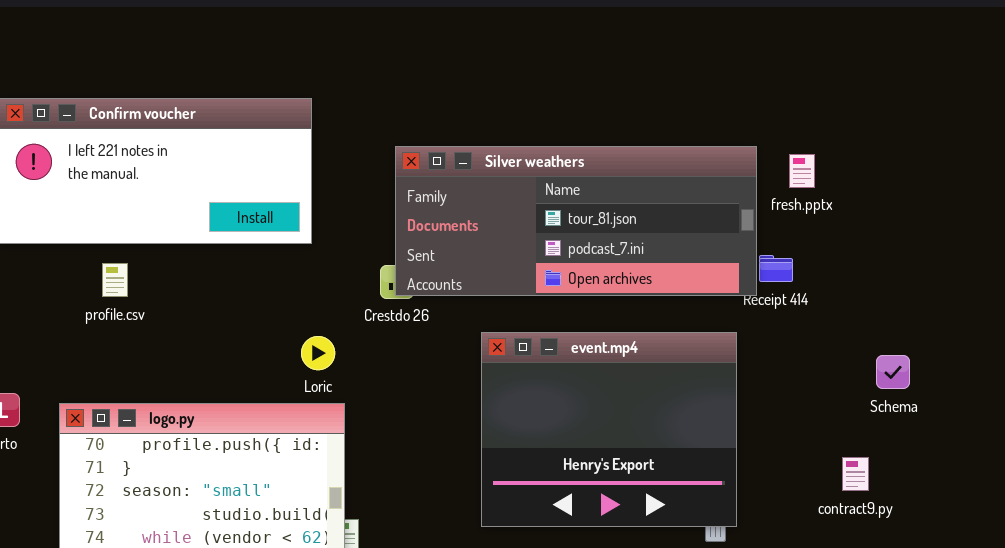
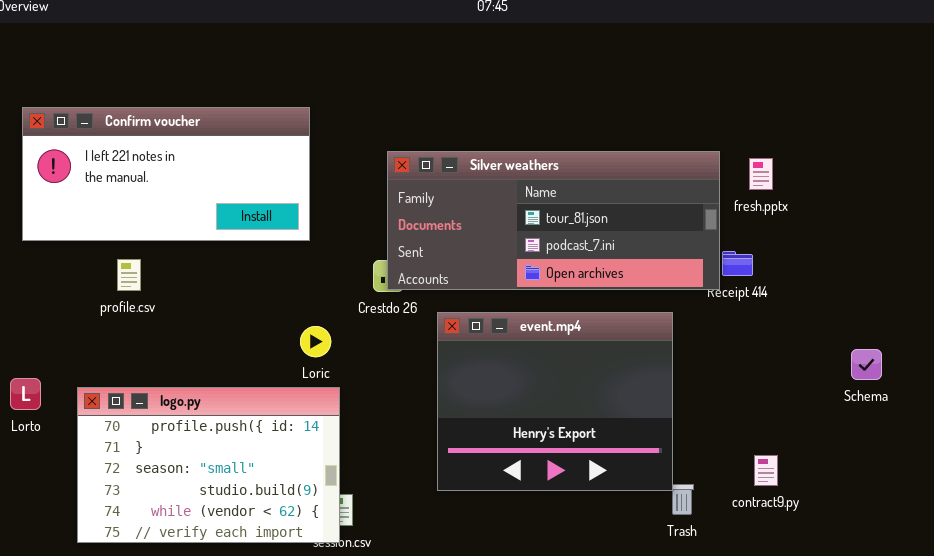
event.mp4: [481,332,737,527] -> [437,312,673,491], moved
Schema: [876,355,910,389] -> [851,349,882,380], moved
contract9.py: [842,457,869,491] -> [754,455,778,486], moved

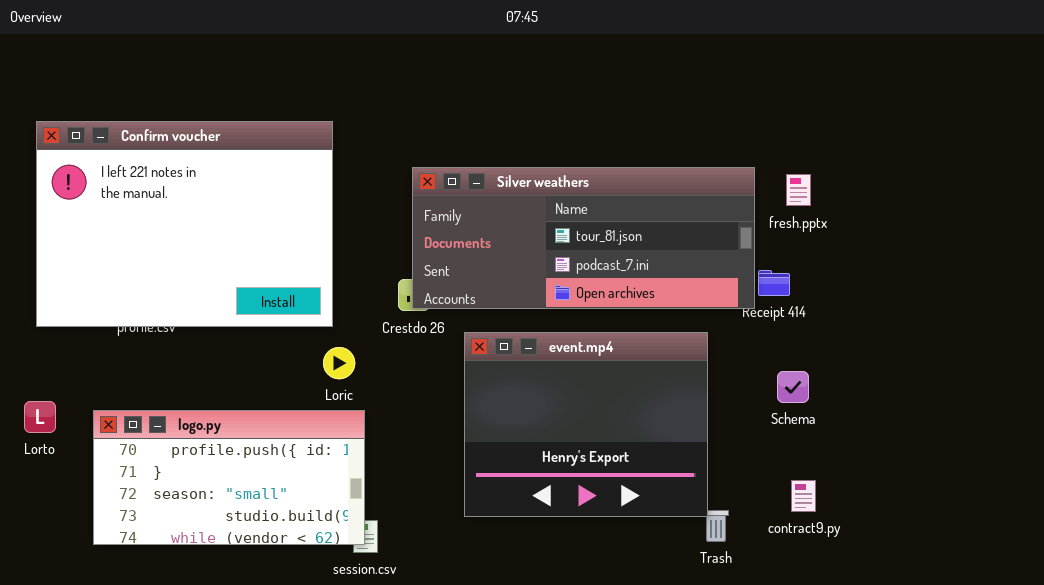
Confirm voucher: [22,107,310,241] -> [36,121,333,327], resized
Schema: [851,349,882,380] -> [777,371,809,403], moved
logo.py: [77,387,340,543] -> [93,410,365,545], resized

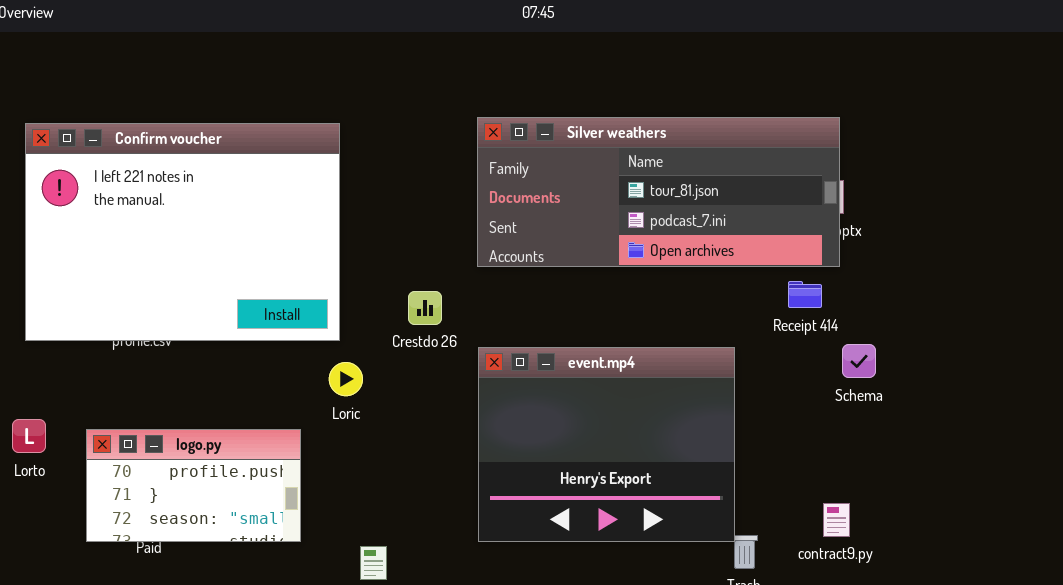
Silver weathers: [412,167,755,309] -> [477,117,840,267], moved
Schema: [777,371,809,403] -> [842,344,876,378], moved
logo.py: [93,410,365,545] -> [86,429,301,542], resized

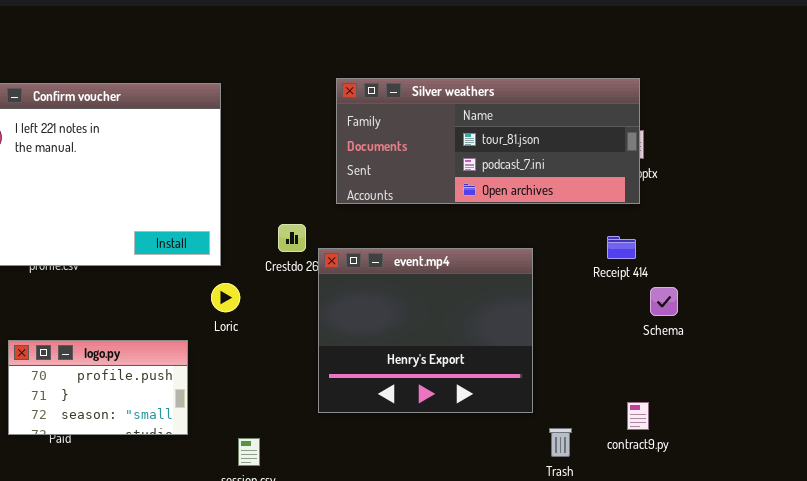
Receipt 414: [788,281,822,308] -> [607,236,636,259], moved
Schema: [842,344,876,378] -> [650,287,678,316], moved
event.mp4: [478,347,735,542] -> [318,248,533,413], moved

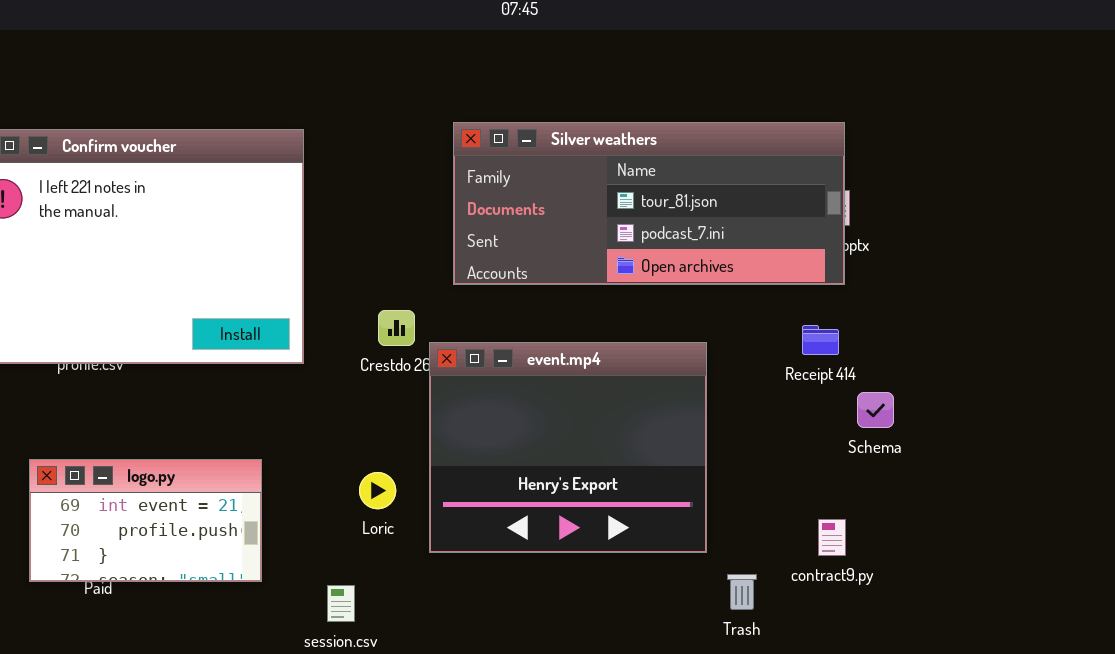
Loric: [211,283,240,312] -> [359,472,396,509], moved
logo.py: [8,340,188,435] -> [29,459,262,582], scrolled up 1 row
contract9.py: [627,402,649,430] -> [818,519,846,556], moved

